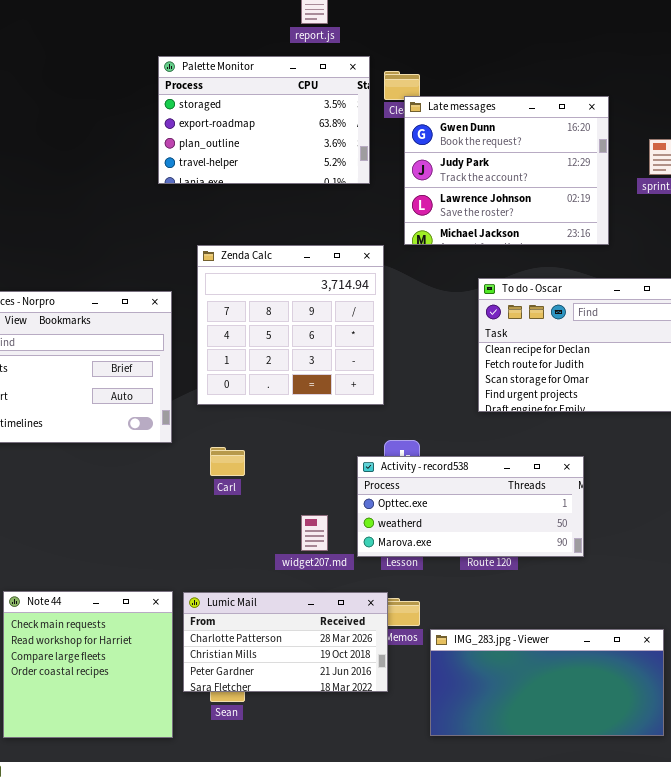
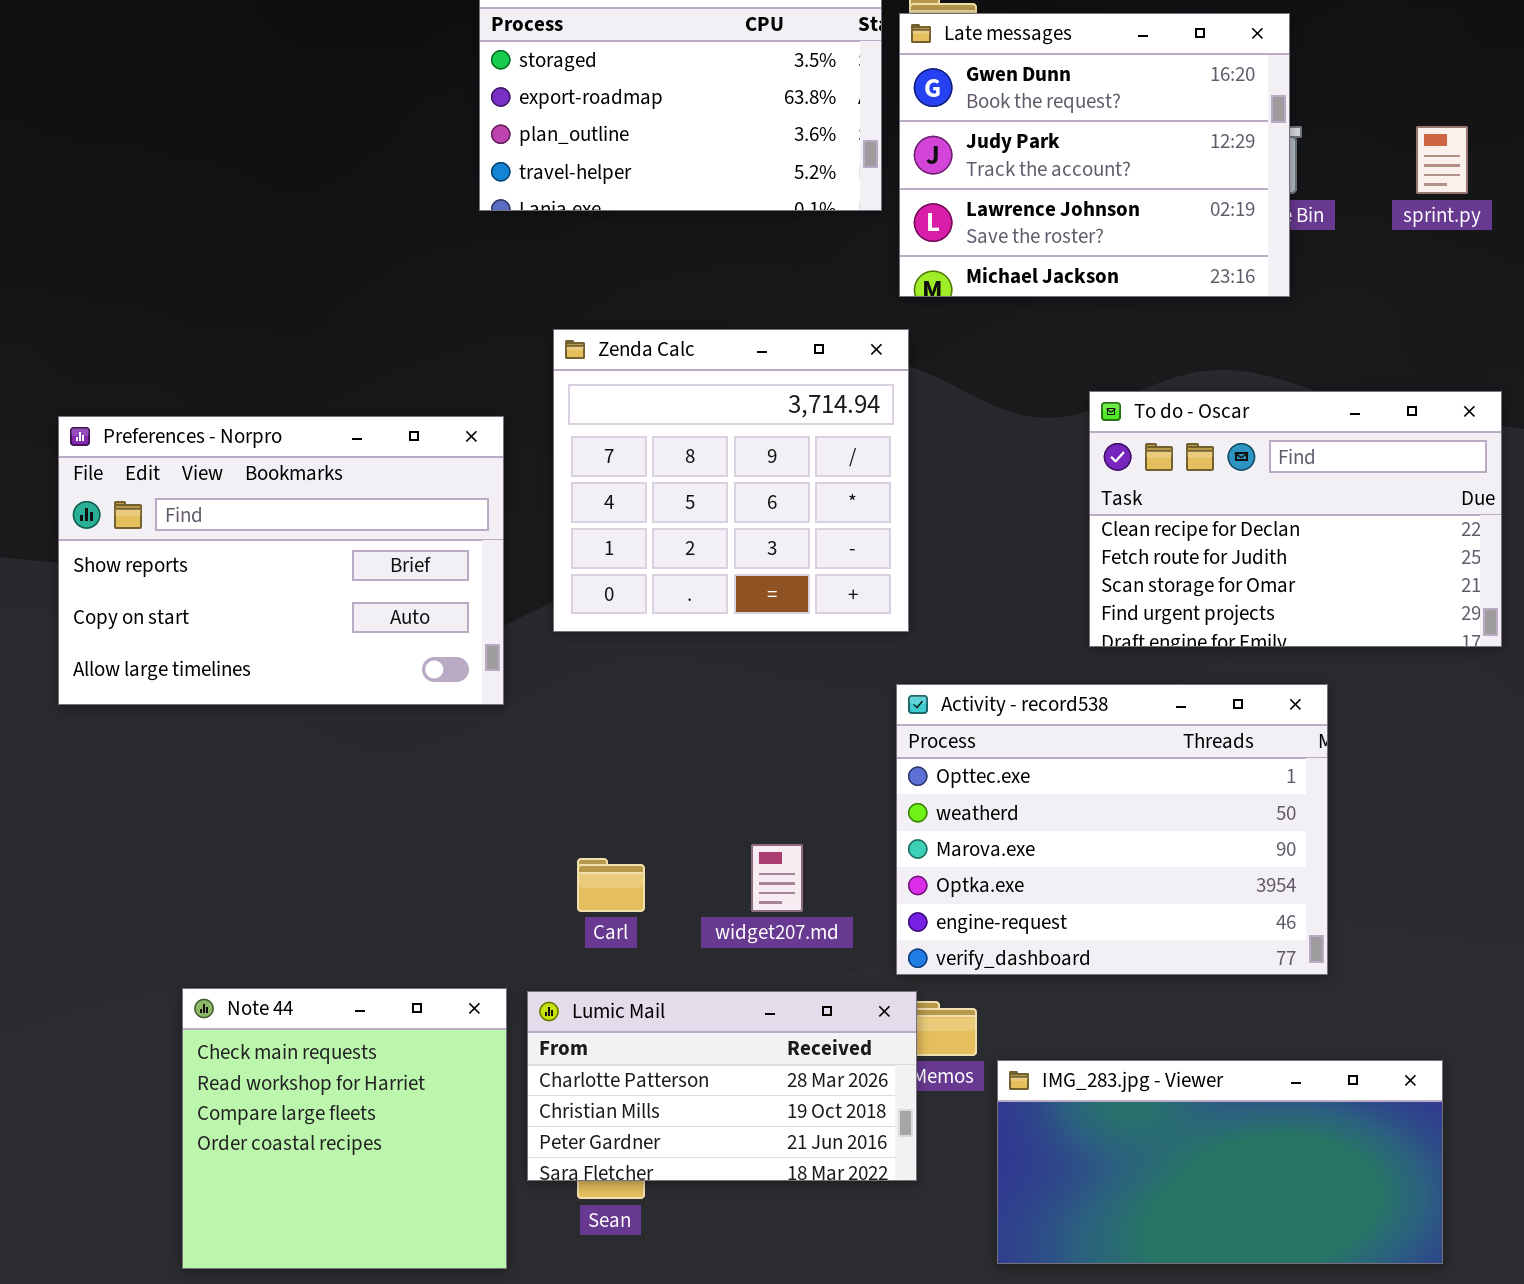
Late messages: [404,96,609,245] -> [899,13,1290,297], moved
Carl: [210,447,245,476] -> [577,858,645,912], moved
Activity - record538: [357,456,584,557] -> [896,684,1328,975], moved, resized

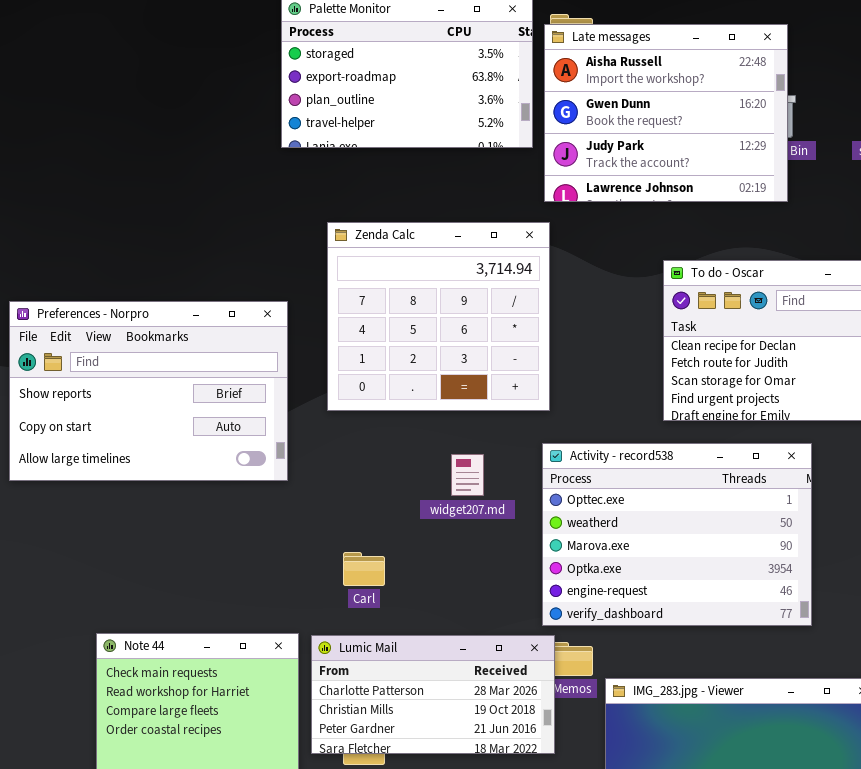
Late messages: [899,13,1290,297] -> [544,24,788,202], scrolled up 1 row
Preferences - Norpro: [58,416,504,705] -> [9,301,288,481], moved
widget207.md: [751,844,803,912] -> [451,454,484,496], moved

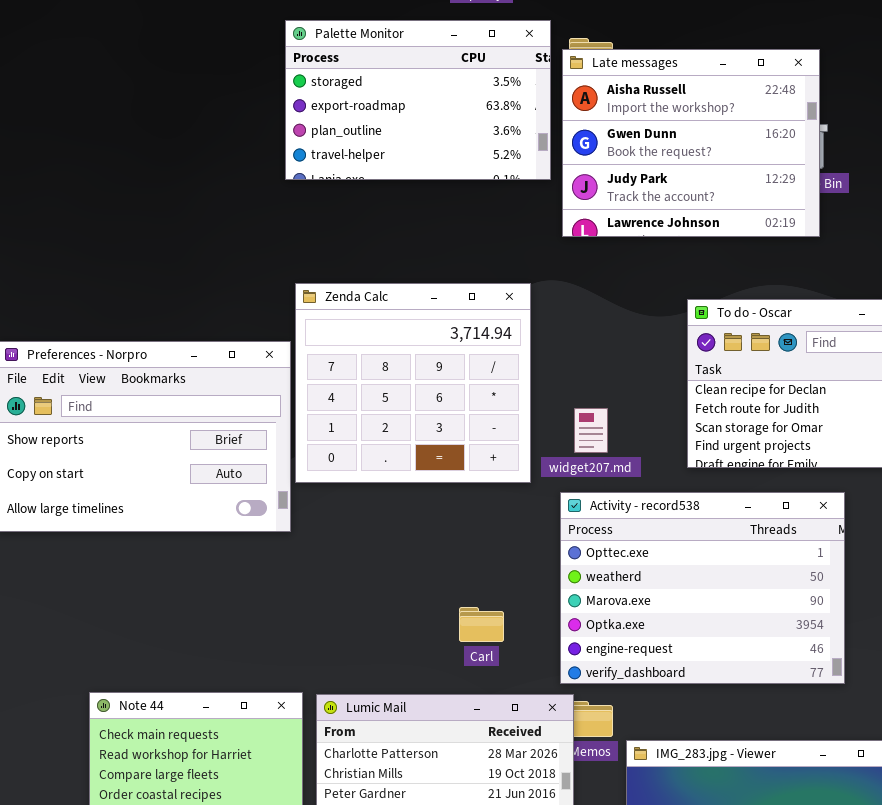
Zenda Calc: [327,222,550,411] -> [295,283,531,483], moved
widget207.md: [451,454,484,496] -> [574,408,608,453], moved
Carl: [343,552,385,586] -> [459,607,504,642], moved

